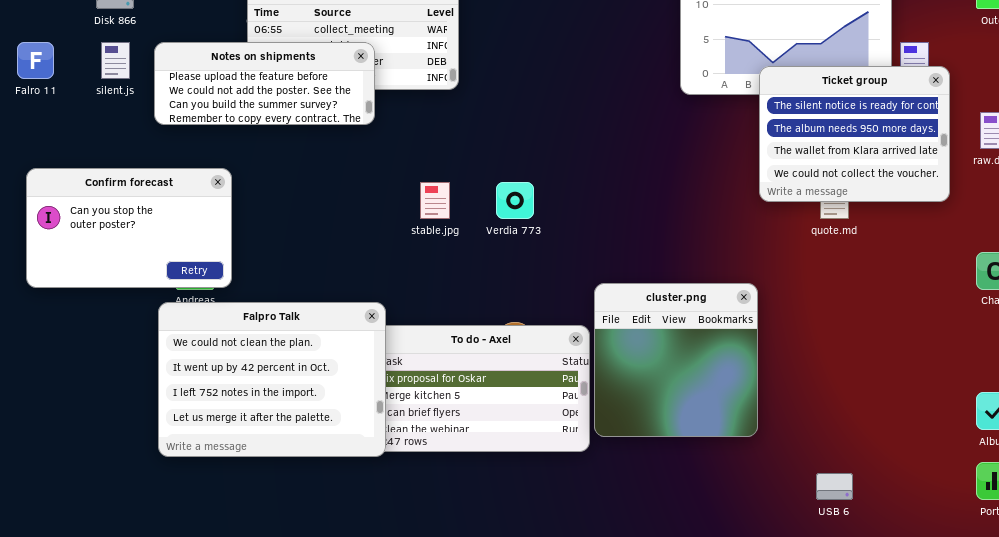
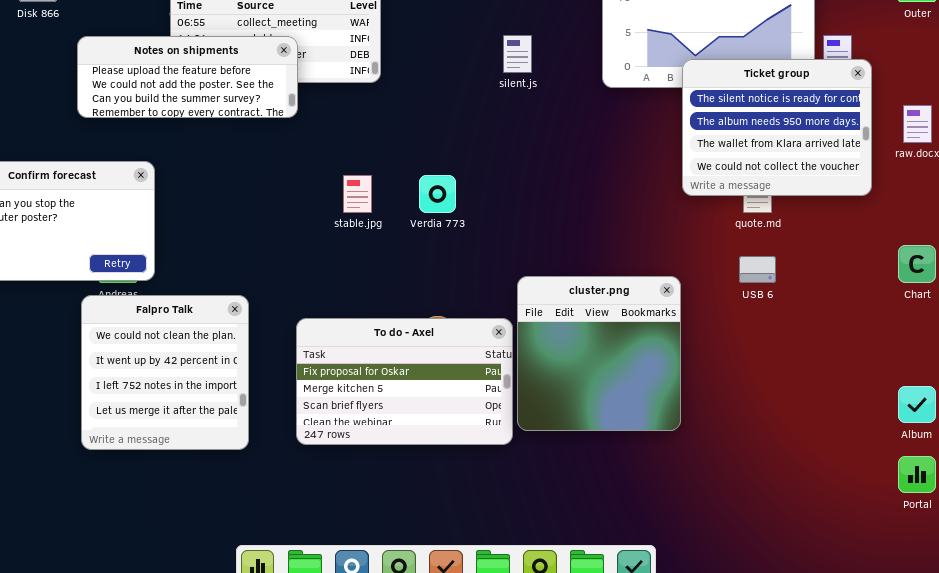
silent.js: [101,42,130,79] -> [503,35,532,73], moved
Falpro Talk: [158,302,386,457] -> [81,295,249,450], resized
USB 6: [816,473,853,500] -> [739,256,776,283], moved

